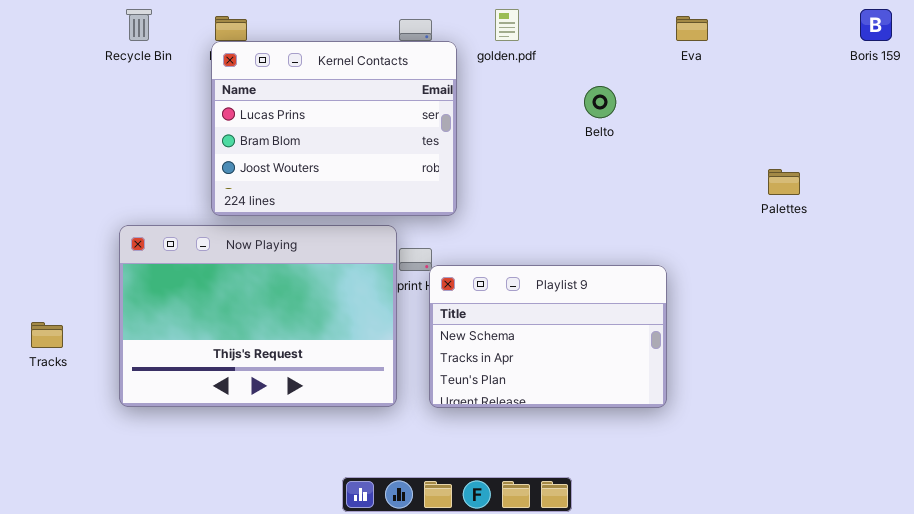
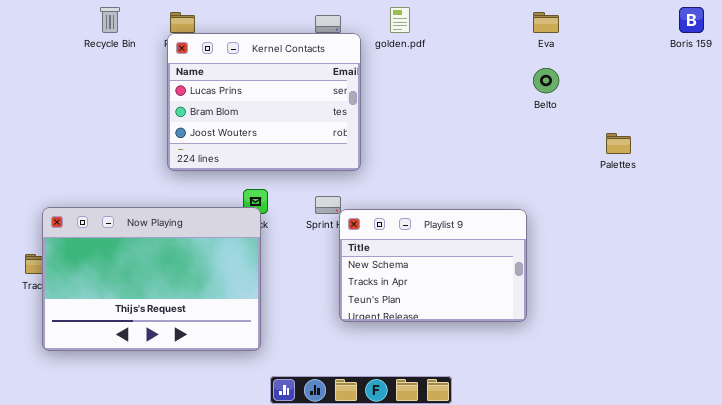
Belto: [584,86,616,118] -> [533,68,559,93], moved
Now Playing: [119,225,397,407] -> [42,207,261,351], moved

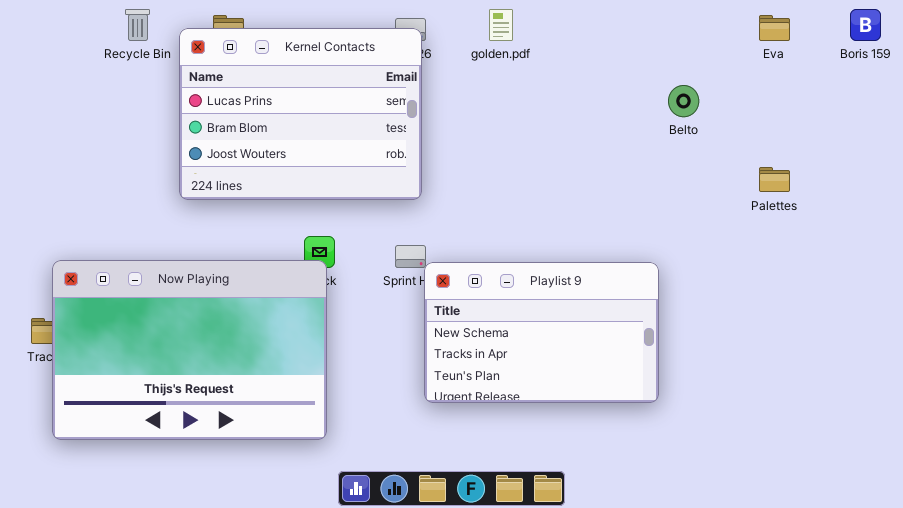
Eva: [533,12,559,33] -> [759,15,790,41], moved
Kernel Contacts: [167,33,361,171] -> [179,28,422,200], moved

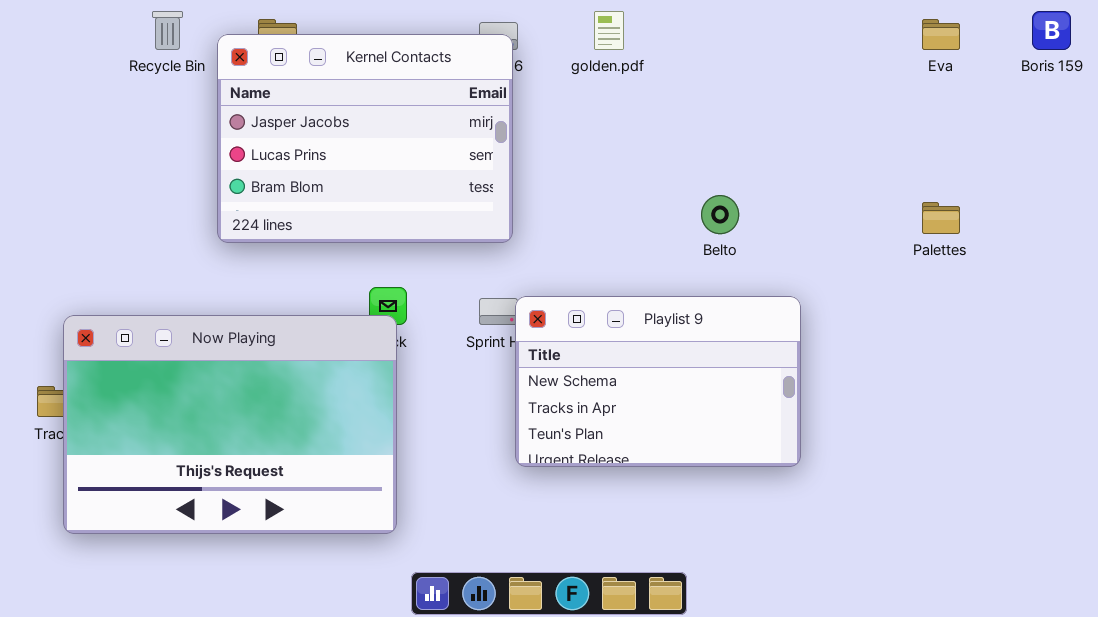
Kernel Contacts: [179,28,422,200] -> [217,34,513,243], scrolled up 1 row
Belto: [668,85,699,117] -> [701,195,739,234], moved
Playlist 9: [424,262,659,403] -> [515,296,801,467], moved

